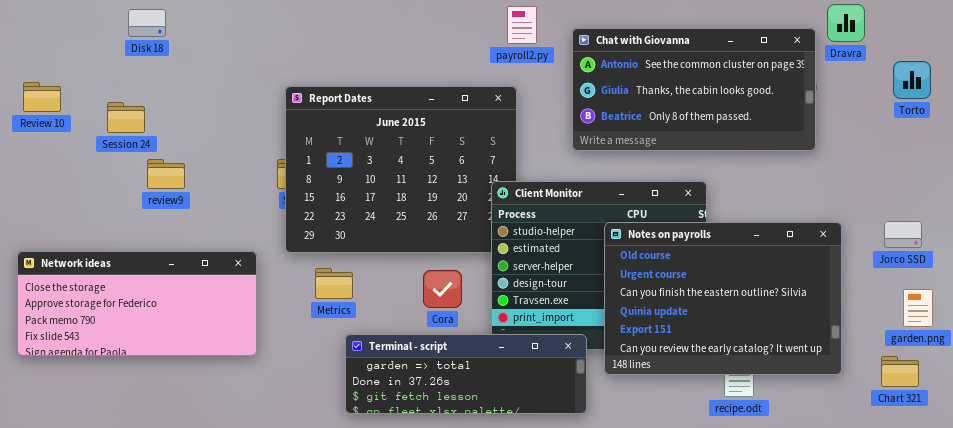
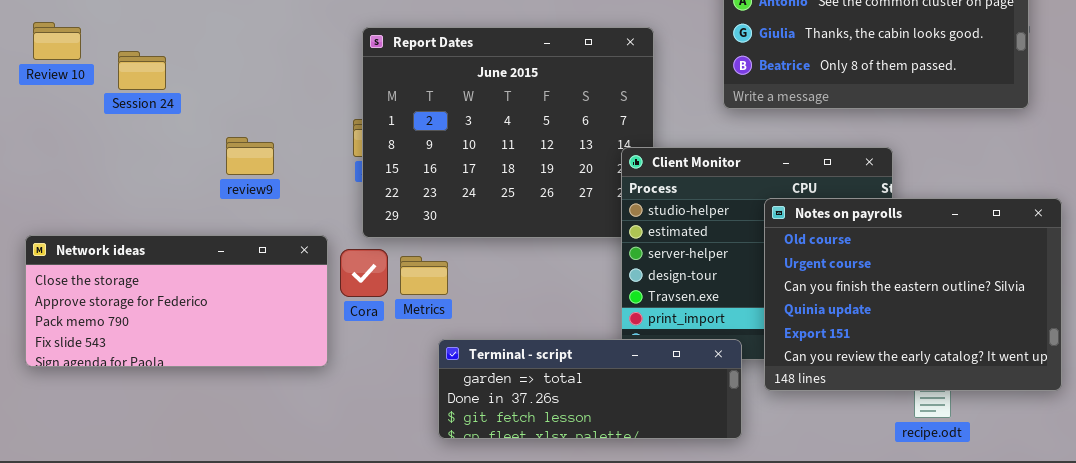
Session 24: [107,102,145,133] -> [118,51,166,90], moved
review9: [147,159,185,189] -> [226,137,274,175], moved
Cora: [423,270,462,308] -> [340,249,388,297], moved

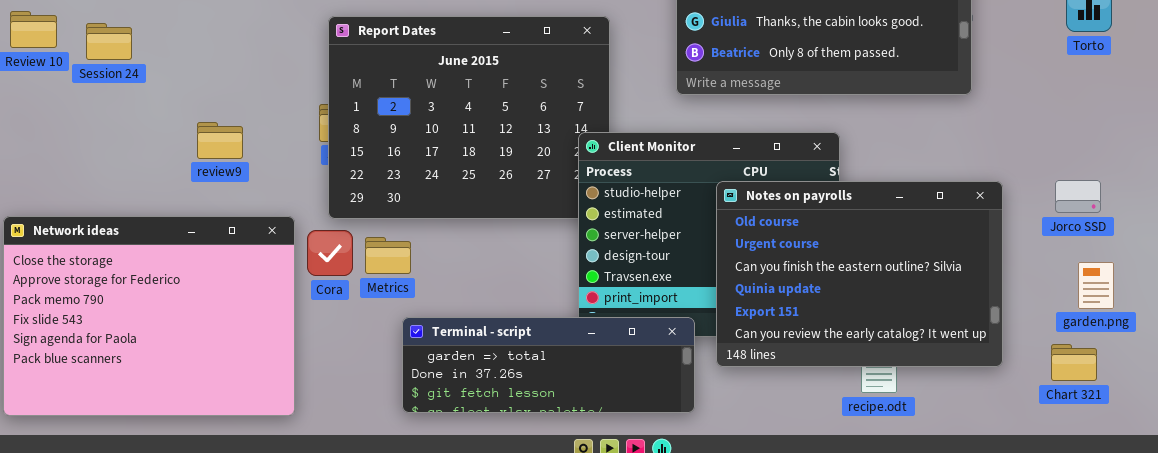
Session 24: [118,51,166,90] -> [86,23,132,60], moved
Network ideas: [25,235,328,367] -> [3,216,295,416], resized

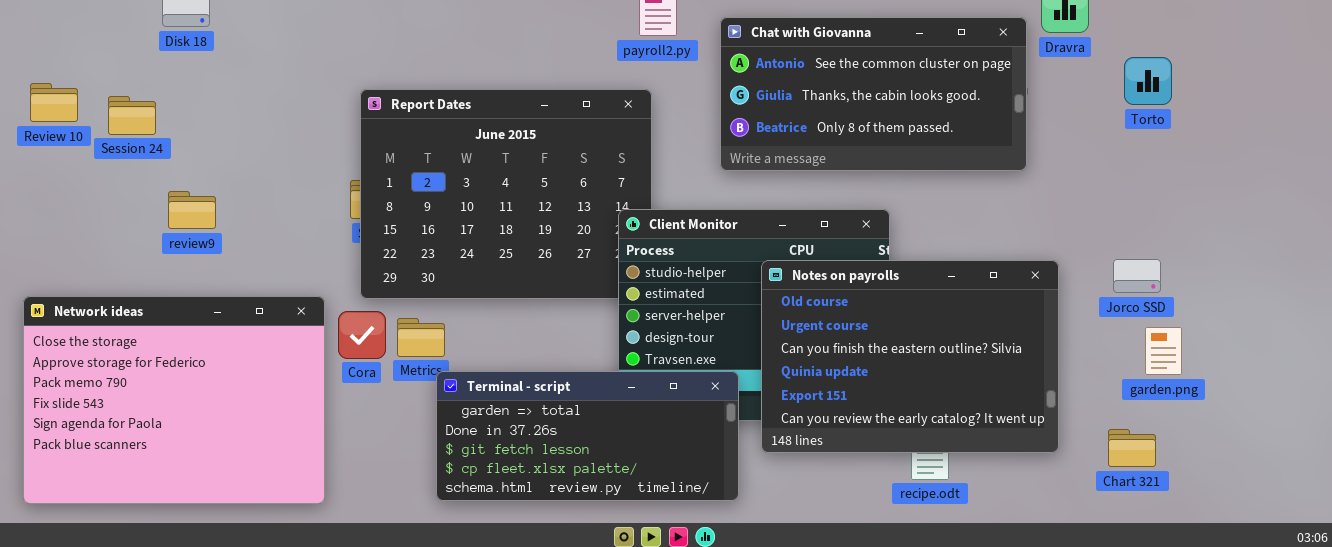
review9: [197,122,243,159] -> [168,191,216,229], moved
garden.png: [1078,262,1114,309] -> [1145,327,1182,375], moved
Terminal - script: [402,317,695,413] -> [436,371,739,501], resized

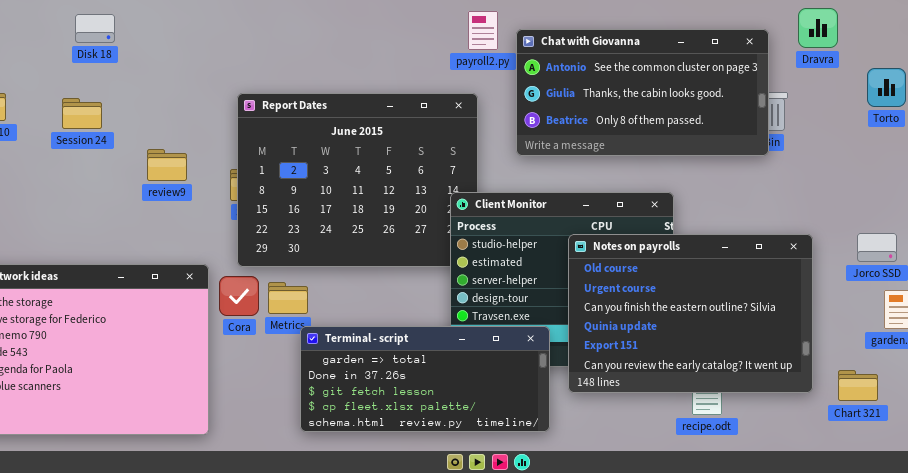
Chat with Giovanna: [720,17,1027,171] -> [516,29,769,156], moved
Session 24: [108,96,156,135] -> [62,98,102,129], moved
review9: [168,191,216,229] -> [147,149,187,181], moved
Chart 321: [1108,429,1156,467] -> [838,370,878,401], moved

